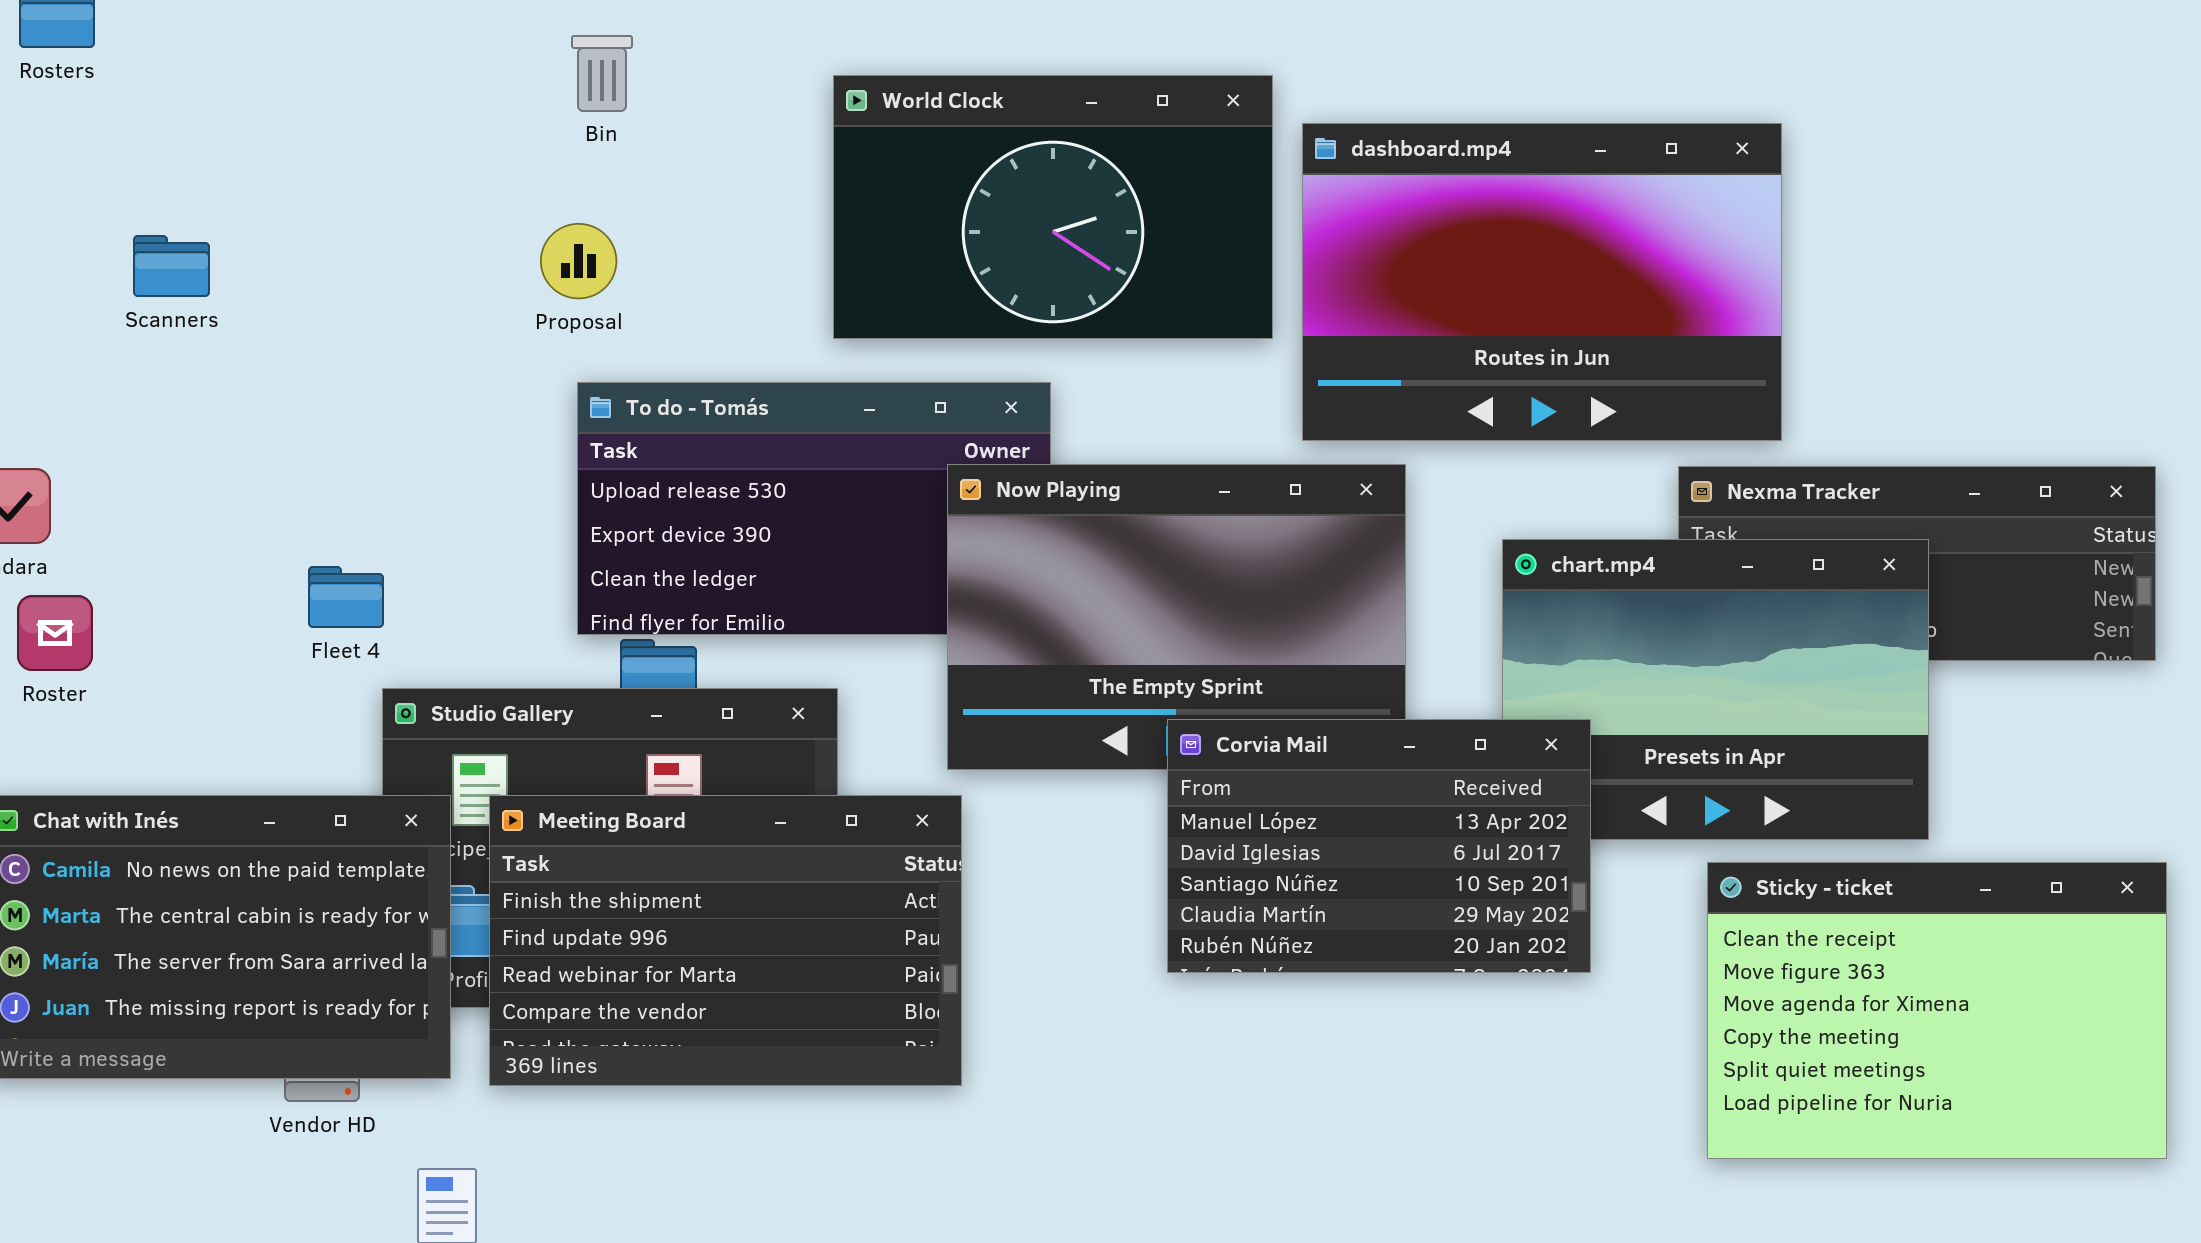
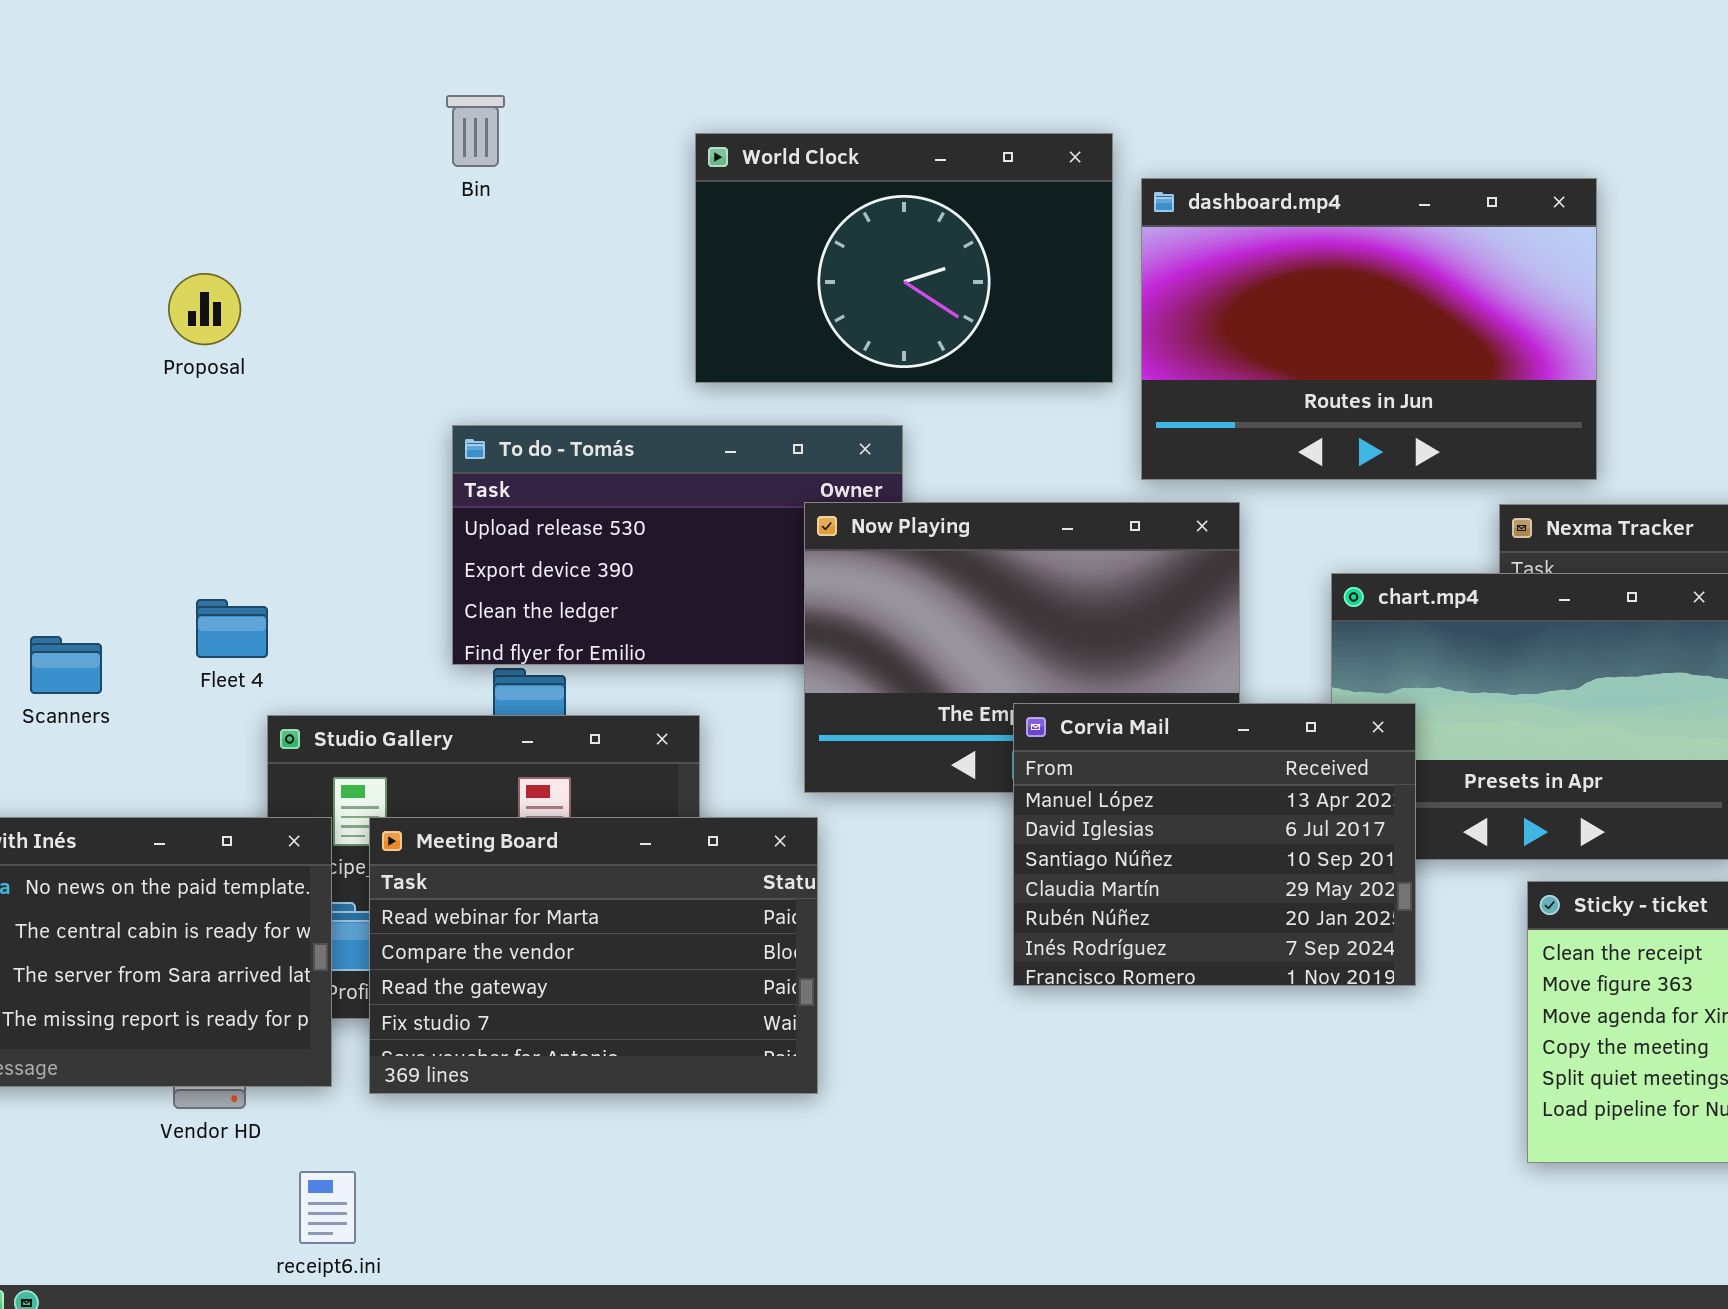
Proposal: [540,223,617,299] -> [168,273,241,345], moved
Scanners: [133,235,210,297] -> [30,636,102,694], moved
Corvia Mail: [1167,719,1591,973] -> [1013,703,1416,986], resized
Meeting Board: [489,795,962,1086] -> [369,817,818,1094], scrolled down 2 rows

